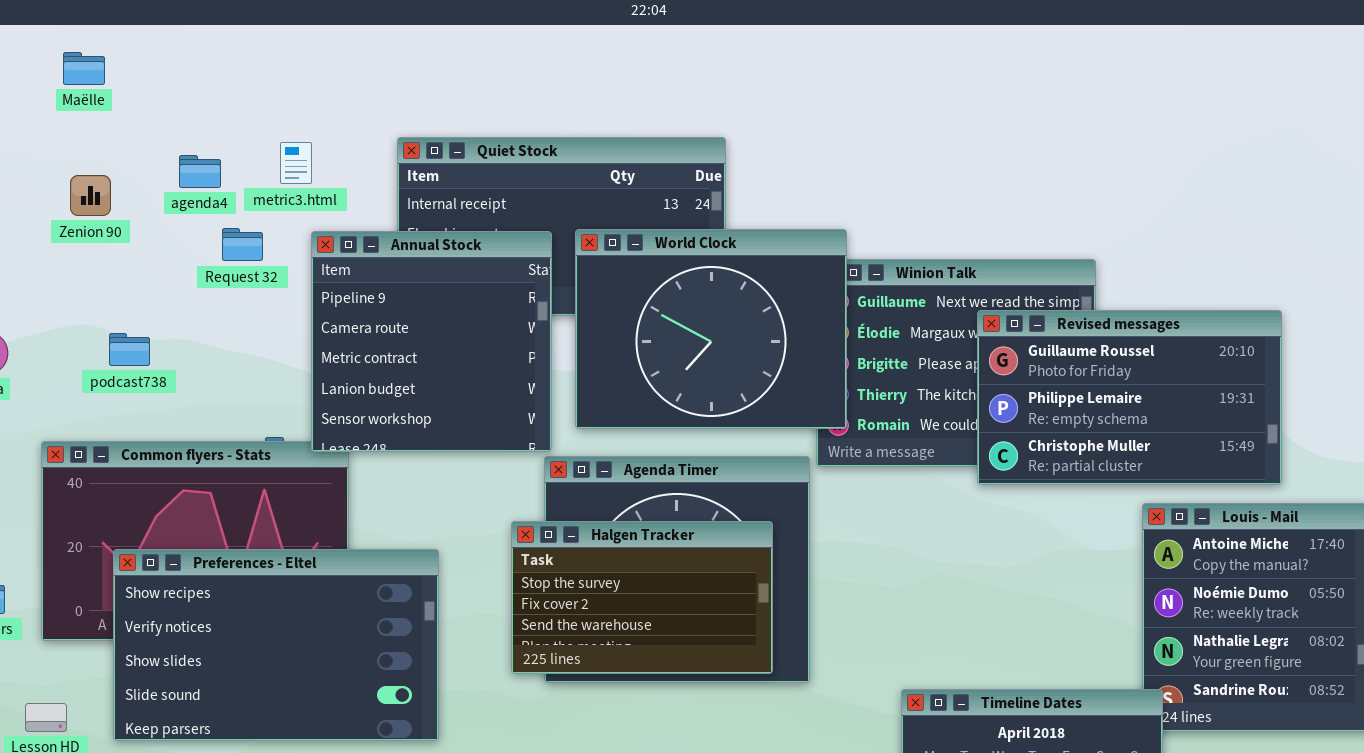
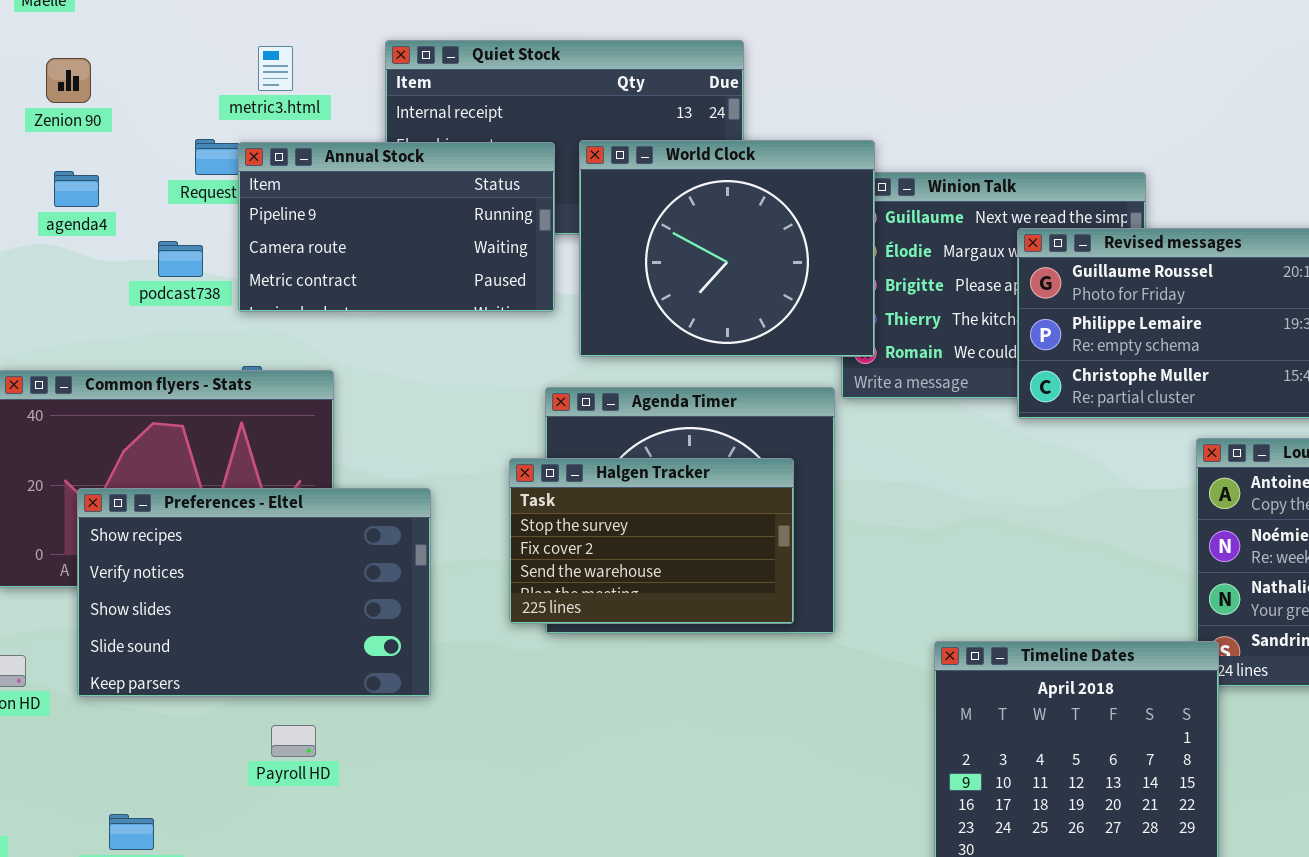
agenda4: [179,155,221,188] -> [54,171,99,207], moved
Zenion 90: [70,175,111,216] -> [46,58,91,103], moved
Annual Stock: [311,231,552,452] -> [238,142,555,312], resized
podcast738: [109,333,150,366] -> [158,241,203,277], moved

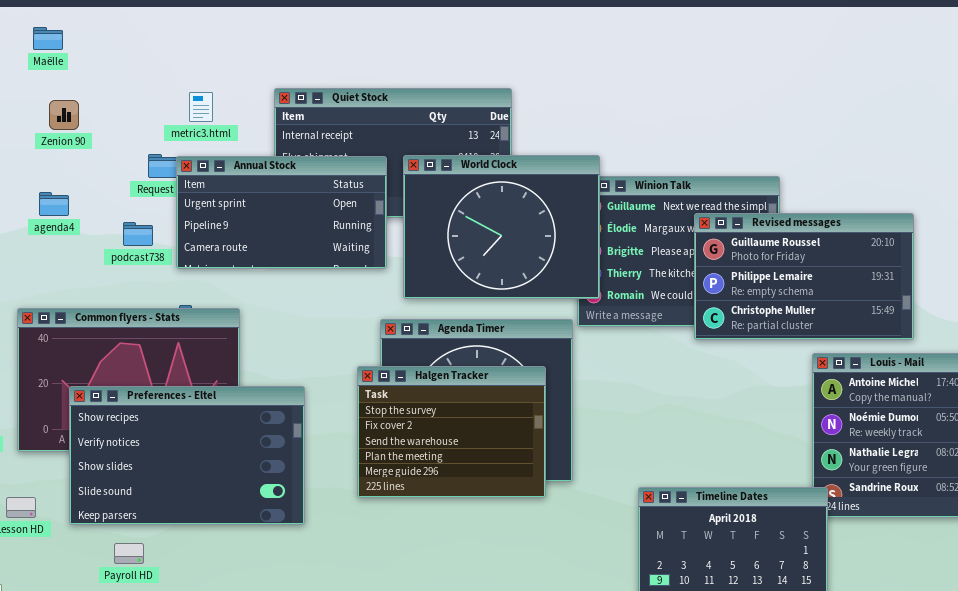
Annual Stock: [238,142,555,312] -> [176,156,387,269], scrolled up 1 row
agenda4: [54,171,99,207] -> [39,192,69,216], moved
Halgen Tracker: [509,458,794,624] -> [357,366,546,498], resized
Payroll HD: [271,725,316,757] -> [114,543,144,564], moved

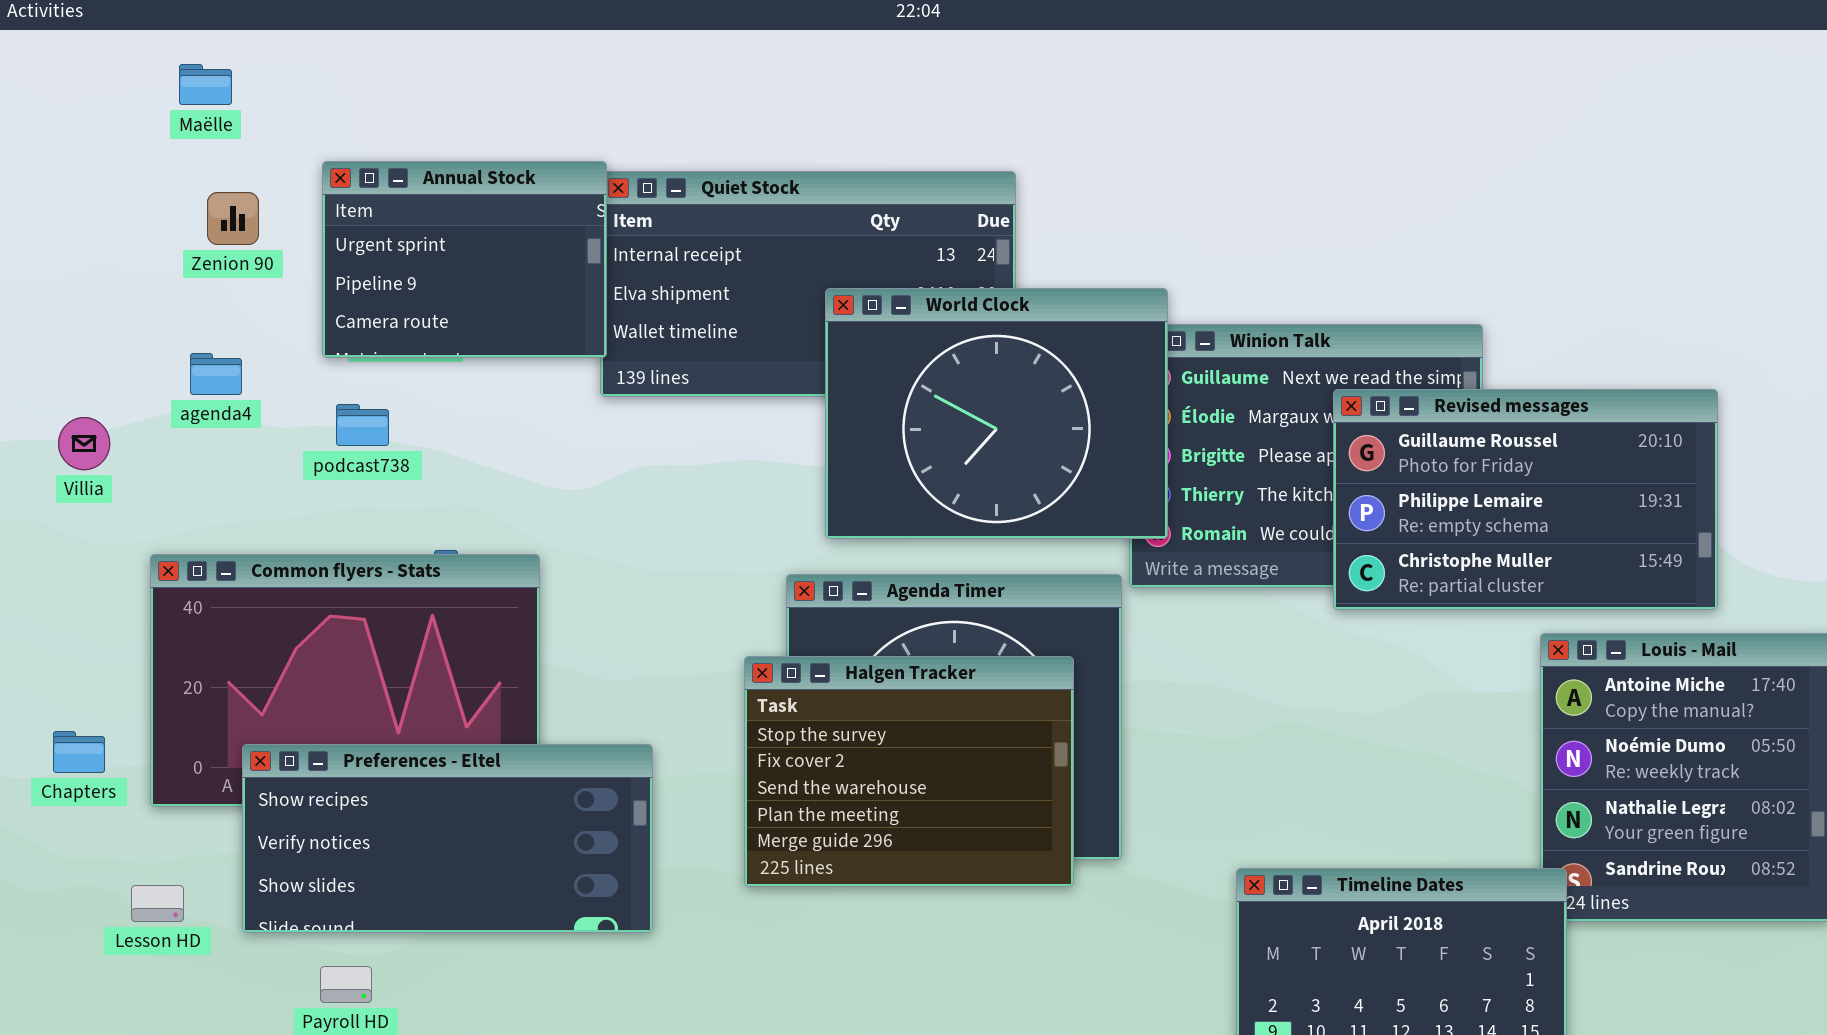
Annual Stock: [176,156,387,269] -> [322,161,607,358], moved, resized
Preferences - Eltel: [69,386,305,525] -> [242,744,653,933], resized

